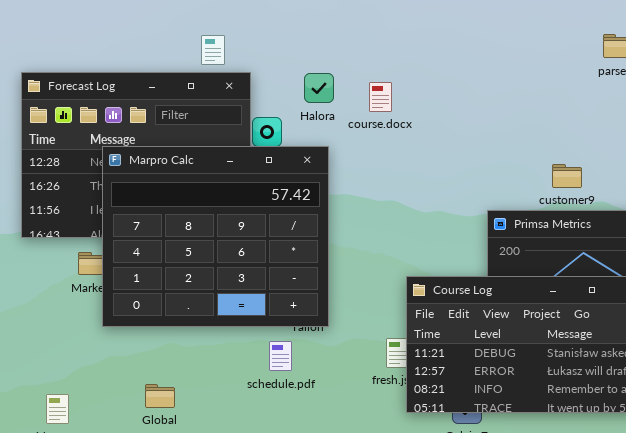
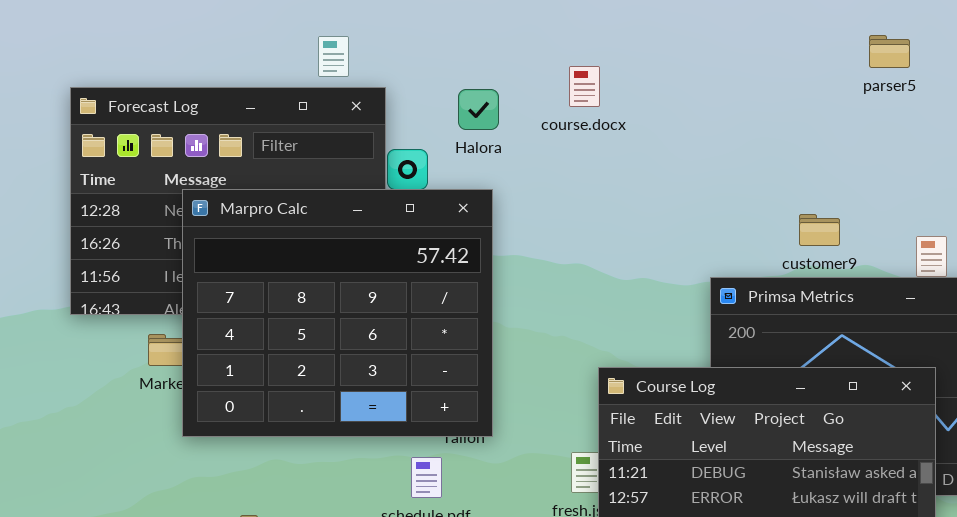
course.docx: [369,82,392,112] -> [569,66,600,107], moved

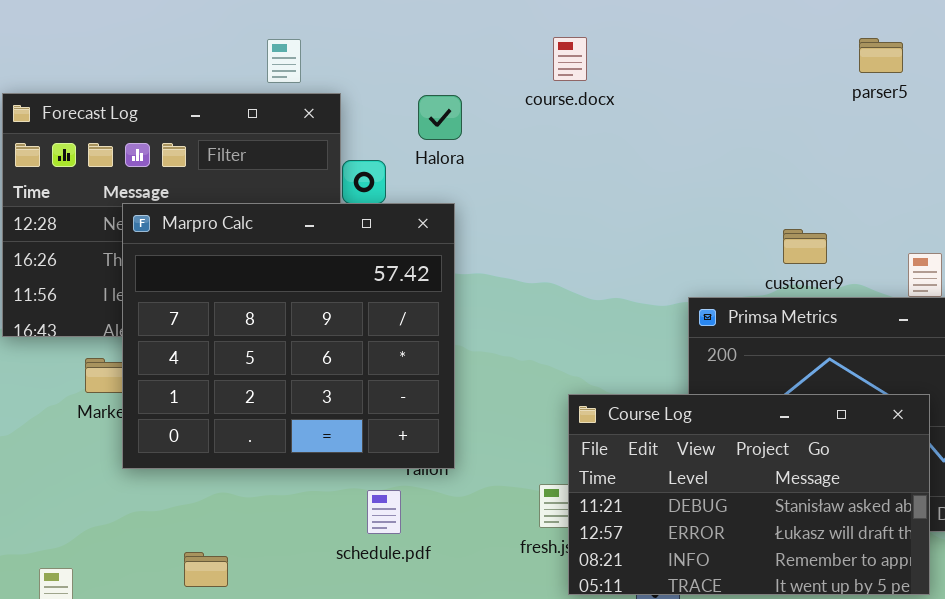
course.docx: [569,66,600,107] -> [553,37,587,81], moved

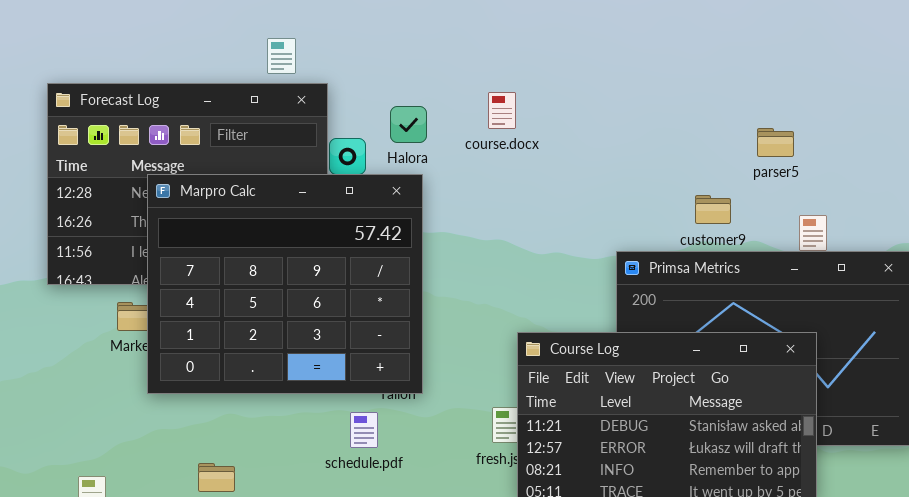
course.docx: [553,37,587,81] -> [488,92,516,129], moved
parser5: [859,38,903,73] -> [757,128,794,157], moved
Halora: [418,95,462,140] -> [390,106,427,143], moved

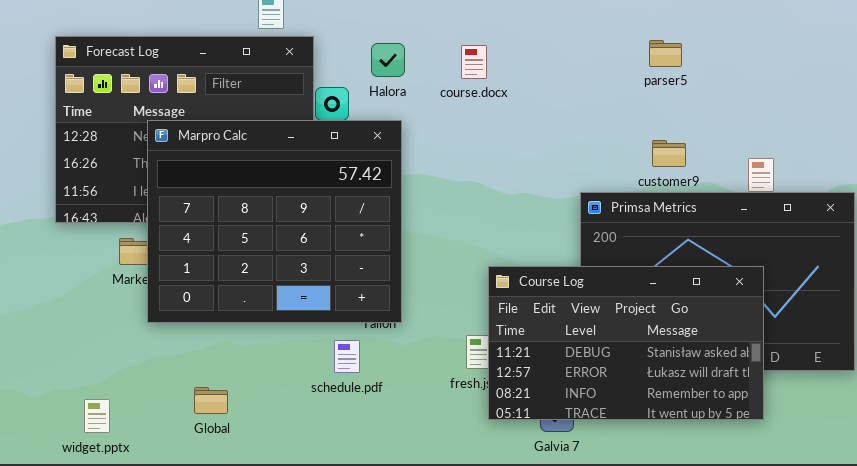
Halora: [390,106,427,143] -> [371,43,405,77], moved
parser5: [757,128,794,157] -> [649,40,682,67], moved

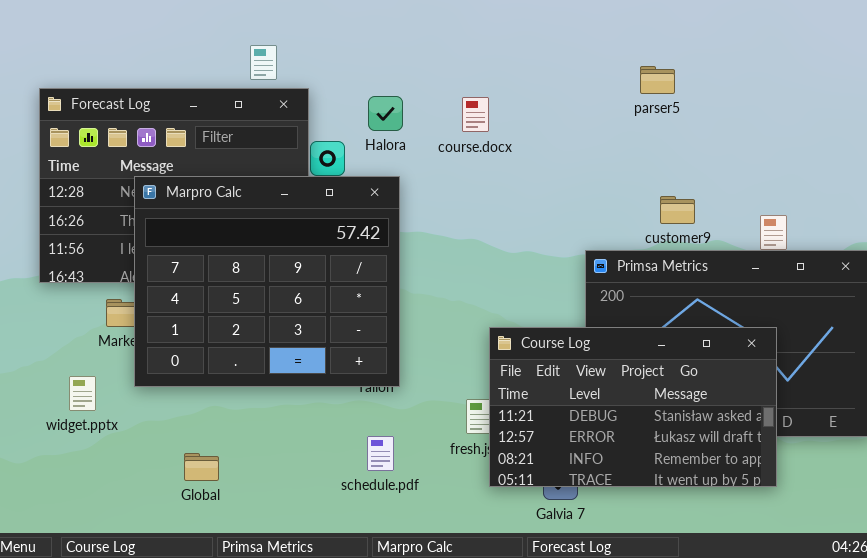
parser5: [649,40,682,67] -> [640,66,675,94], moved
schedule.pdf: [334,340,360,373] -> [367,436,394,471], moved
widget.pptx: [84,399,110,433] -> [69,376,96,411], moved

